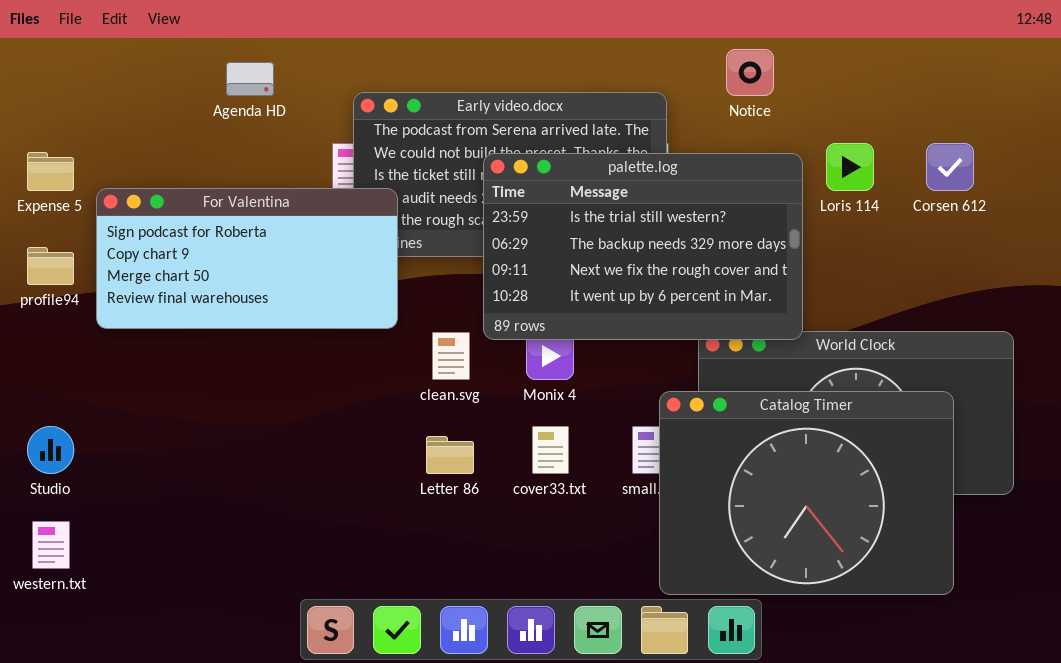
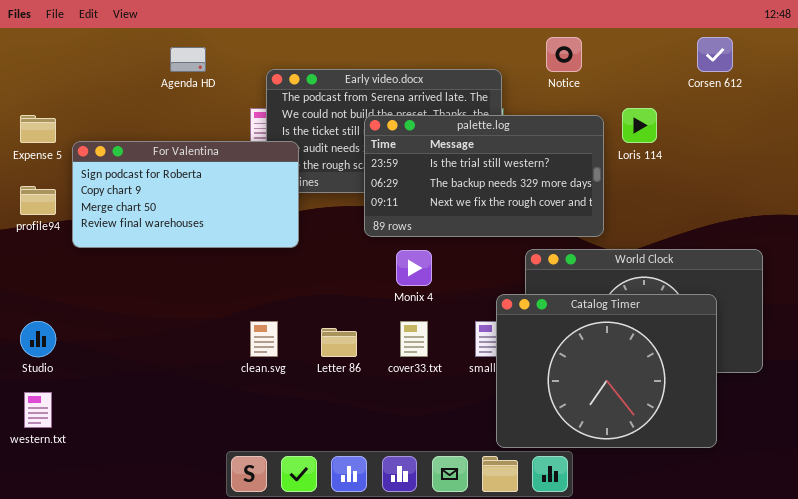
Corsen 612: [926,143,974,191] -> [697,37,733,72], moved
palette.log: [483,153,803,340] -> [364,115,604,237], resized
clean.svg: [432,332,470,380] -> [250,321,278,357], moved

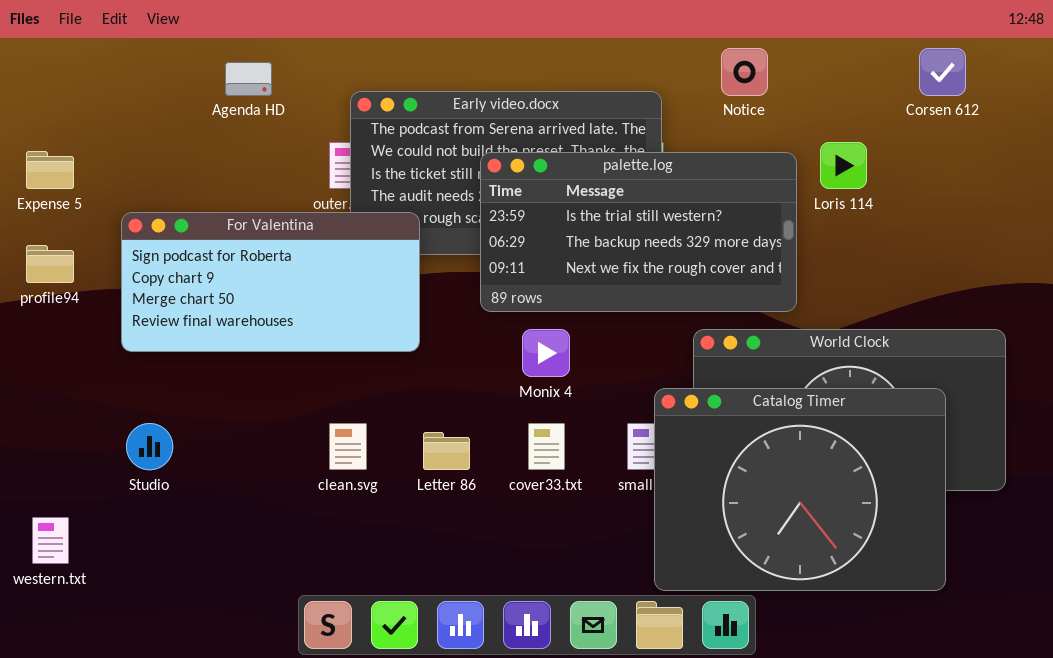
For Valentina: [72,141,299,248] -> [121,212,420,352], moved
Studio: [20,321,56,357] -> [126,423,173,470], moved

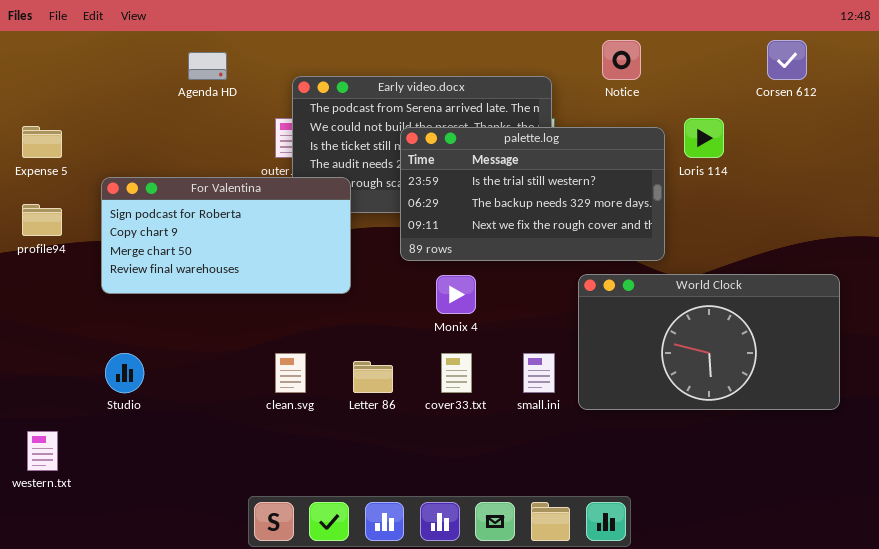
Catalog Timer: [654,388,946,591] -> none, closed

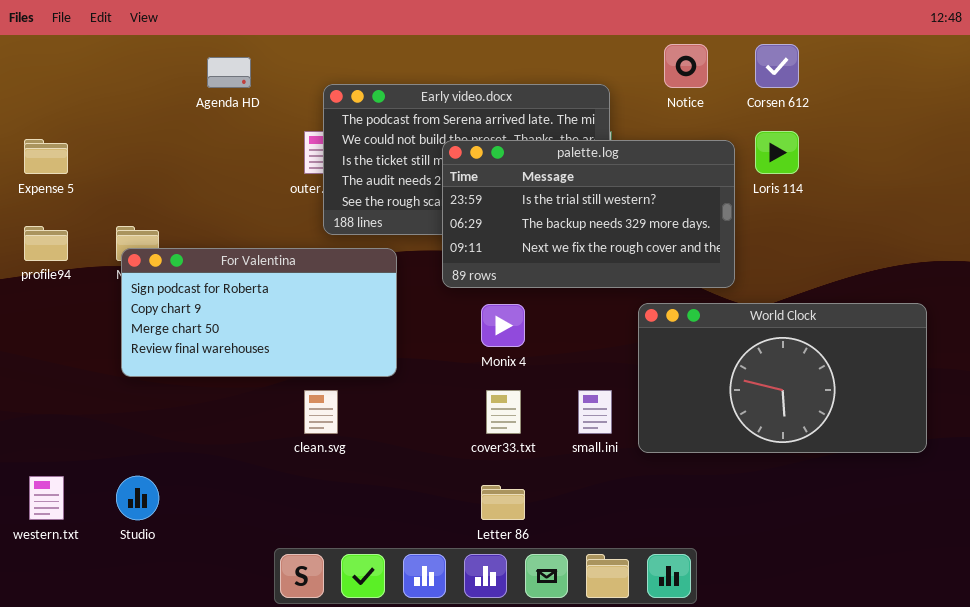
Corsen 612: [767,40,807,80] -> [755,44,799,88], moved
For Valentina: [101,177,351,294] -> [121,248,397,377], moved
Studio: [105,353,144,393] -> [116,476,159,520], moved
Letter 86: [353,361,393,393] -> [481,485,525,520], moved

